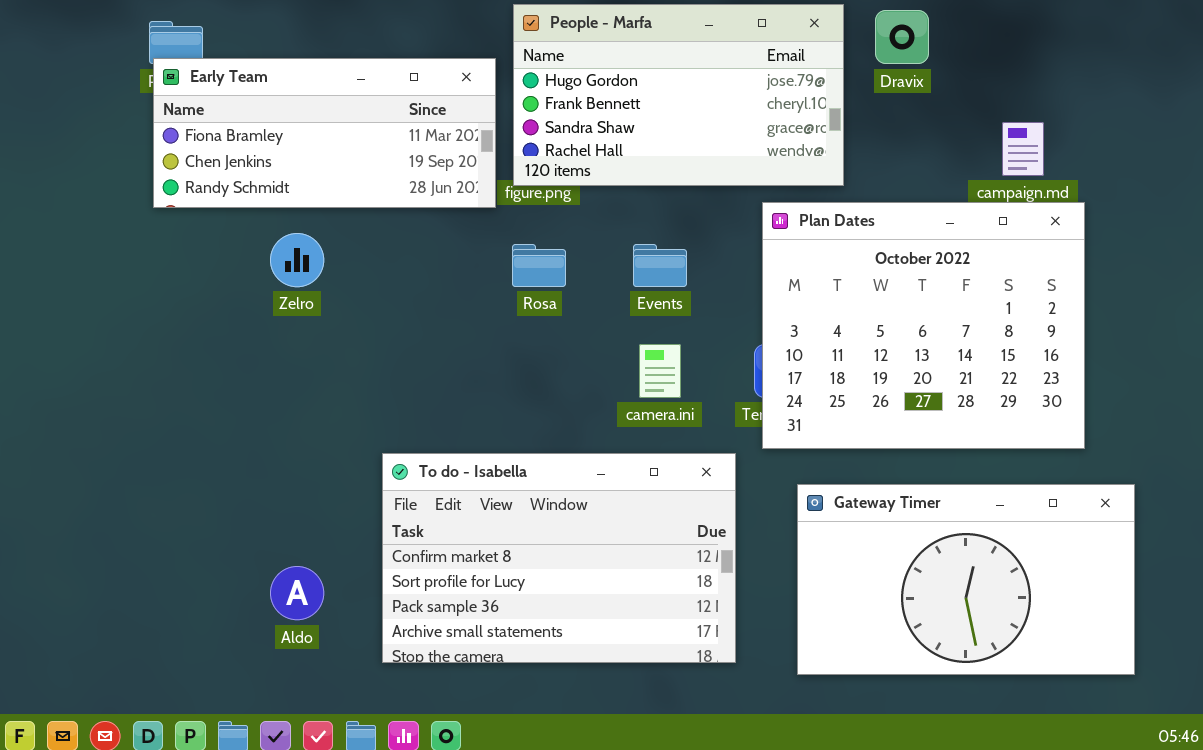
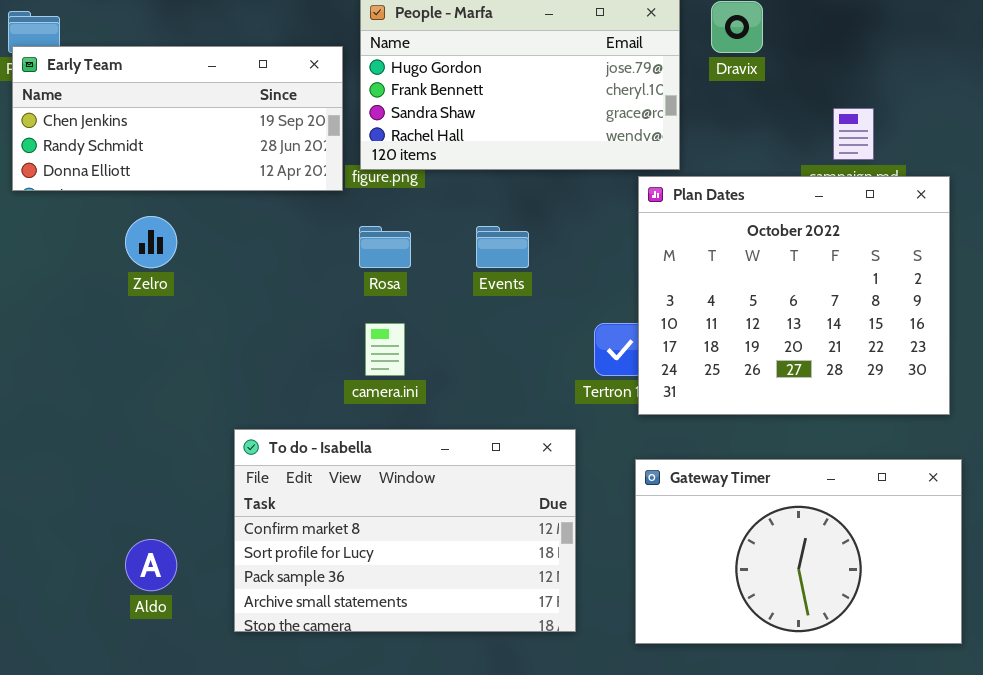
Early Team: [153,58,496,208] -> [12,46,343,191], scrolled down 1 row
Plan Dates: [762,202,1085,449] -> [638,176,950,415], moved
camera.ini: [639,344,681,398] -> [365,323,405,376], moved

